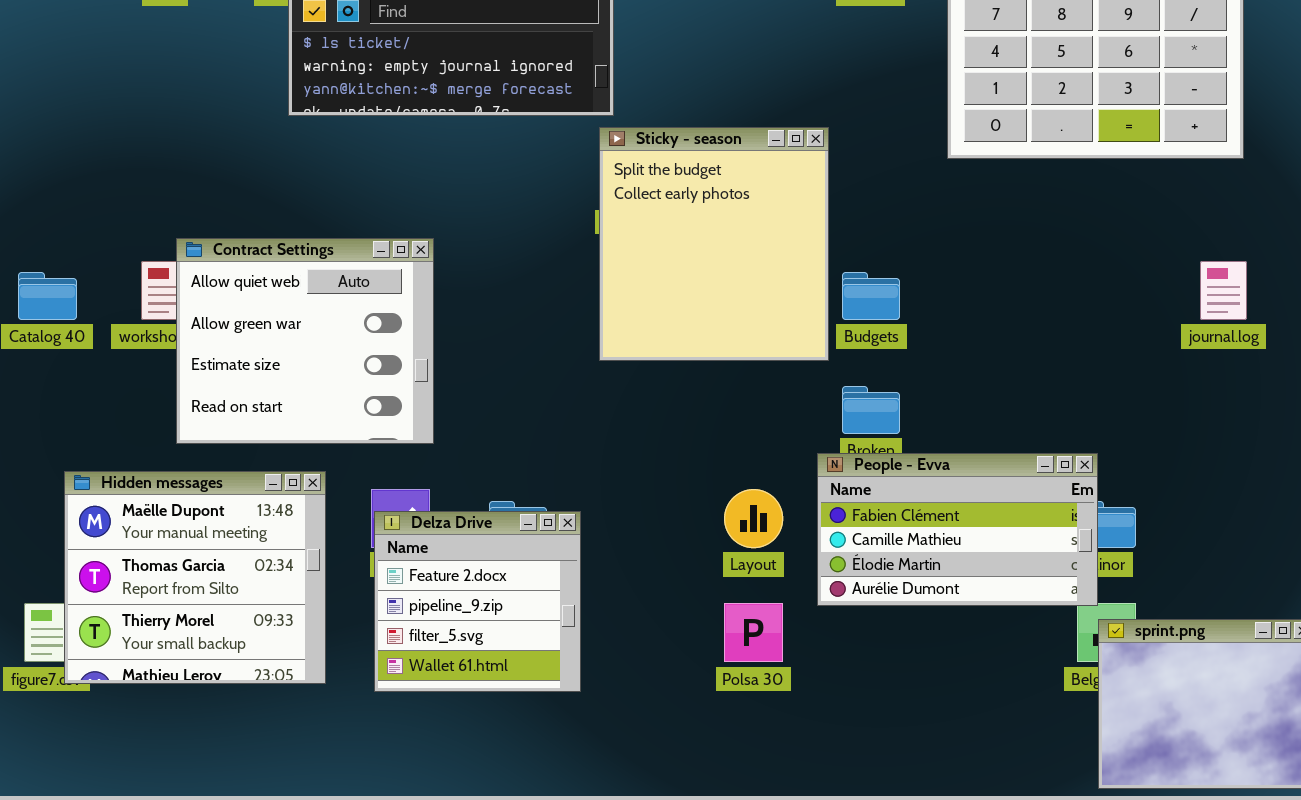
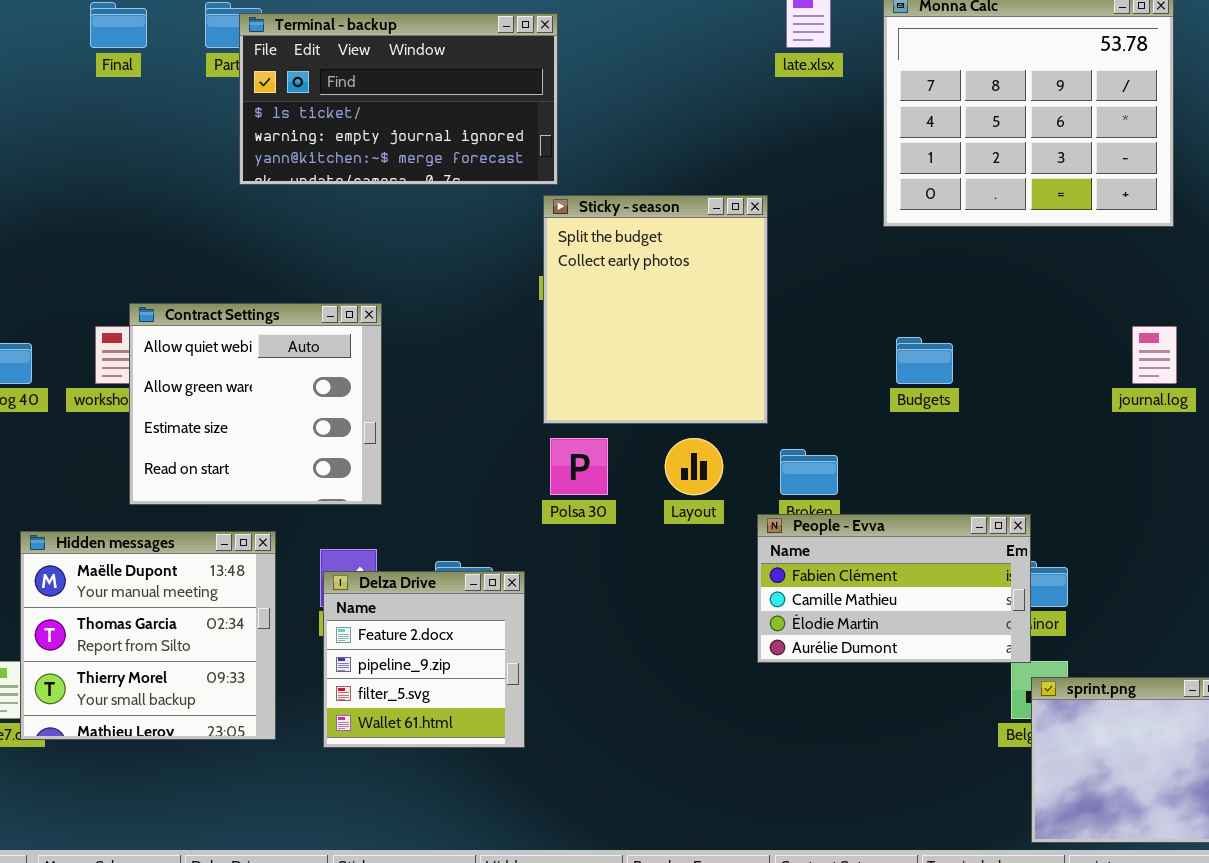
Budgets: [842,272,900,320] -> [896,337,953,384], moved
Layout: [724,489,783,548] -> [665,438,723,495], moved
Polsa 30: [724,603,783,662] -> [550,438,608,495], moved

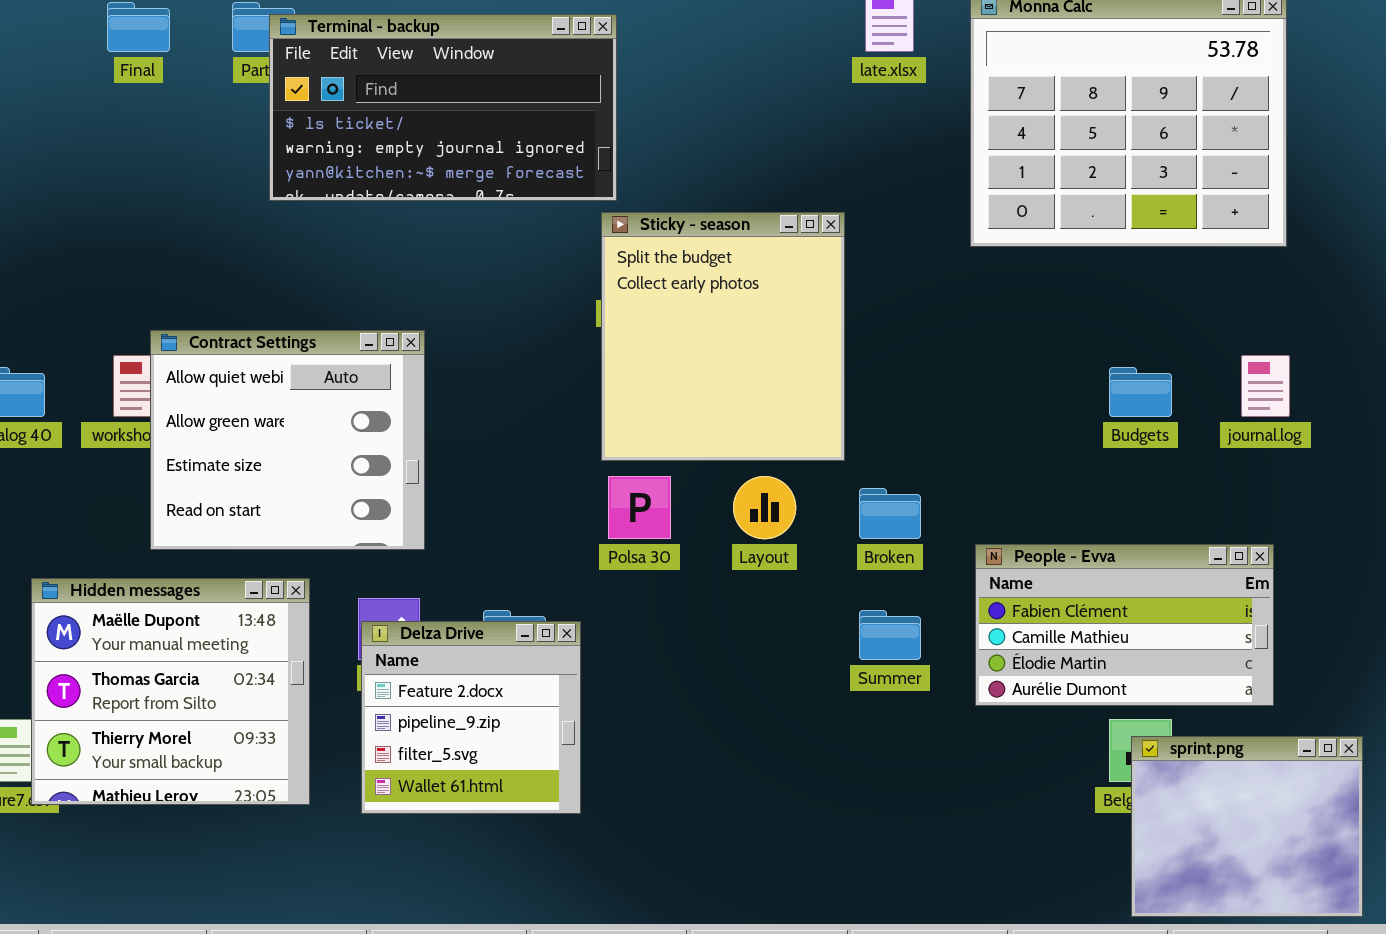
Budgets: [896,337,953,384] -> [1109,367,1172,417], moved
People - Evva: [757,514,1031,663] -> [975,544,1274,706], moved

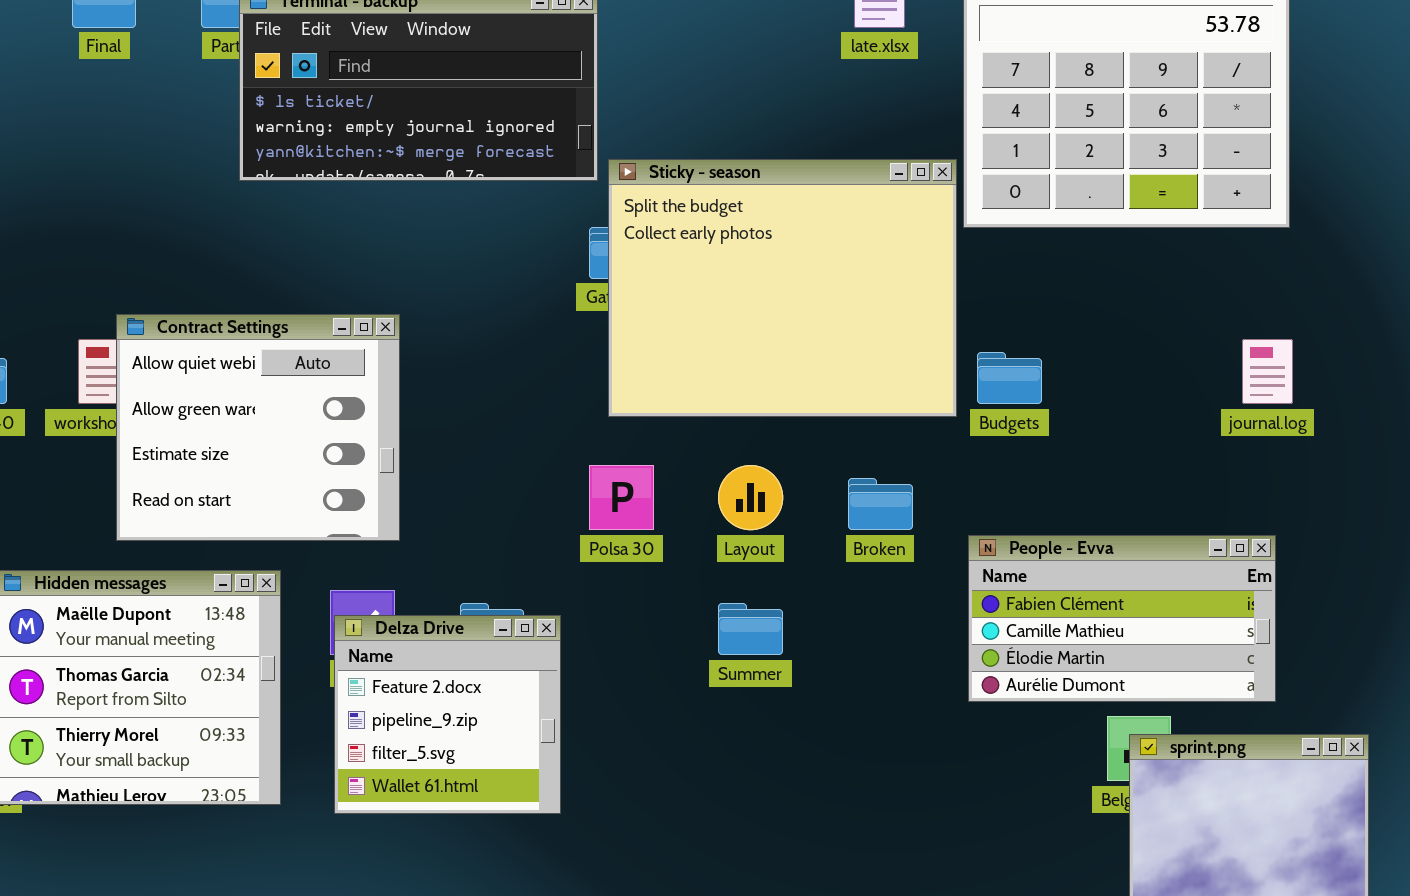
Sticky - season: [601,212,845,461] -> [608,159,957,417], moved, resized
Budgets: [1109,367,1172,417] -> [977,352,1042,404], moved
Summer: [859,610,921,660] -> [718,603,783,655], moved

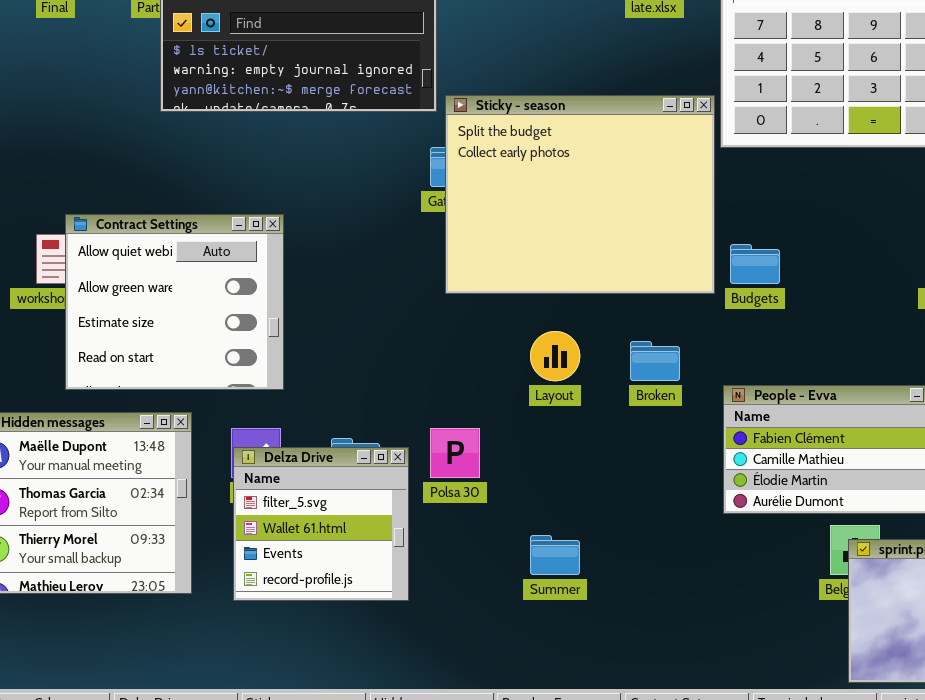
Polsa 30: [589,465,654,530] -> [430,428,480,478], moved
Summer: [718,603,783,655] -> [530,535,580,575], moved
Delza Drive: [334,615,561,814] -> [233,447,409,601], scrolled down 2 rows

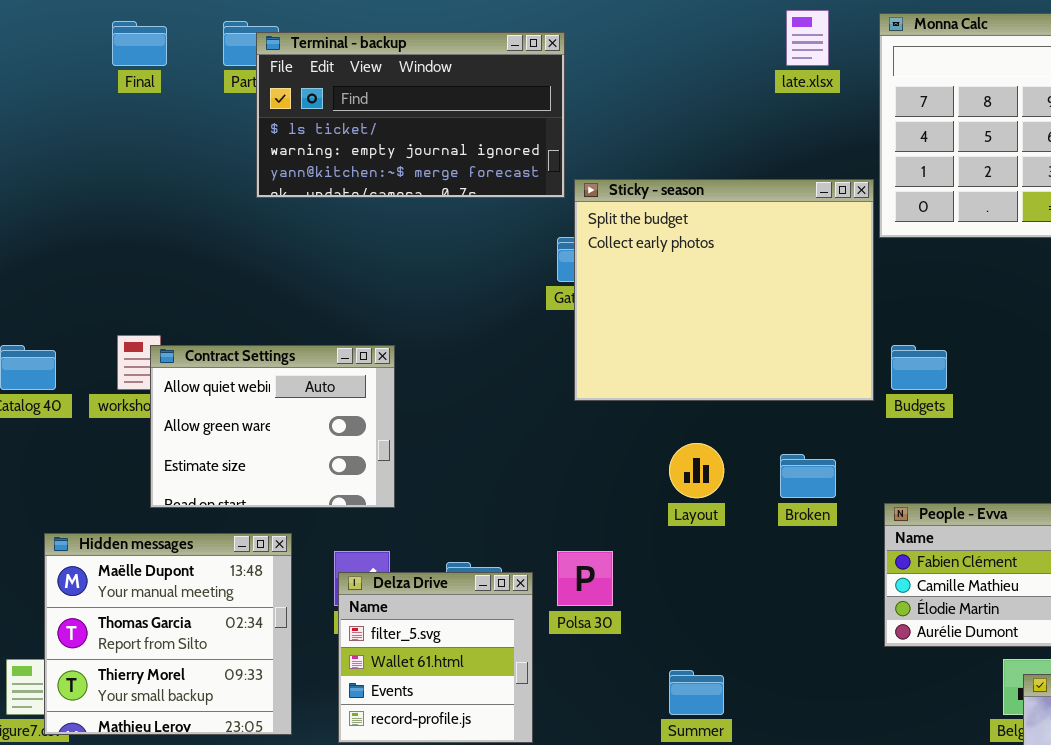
Contract Settings: [65,214,284,390] -> [150,345,395,508], resized

